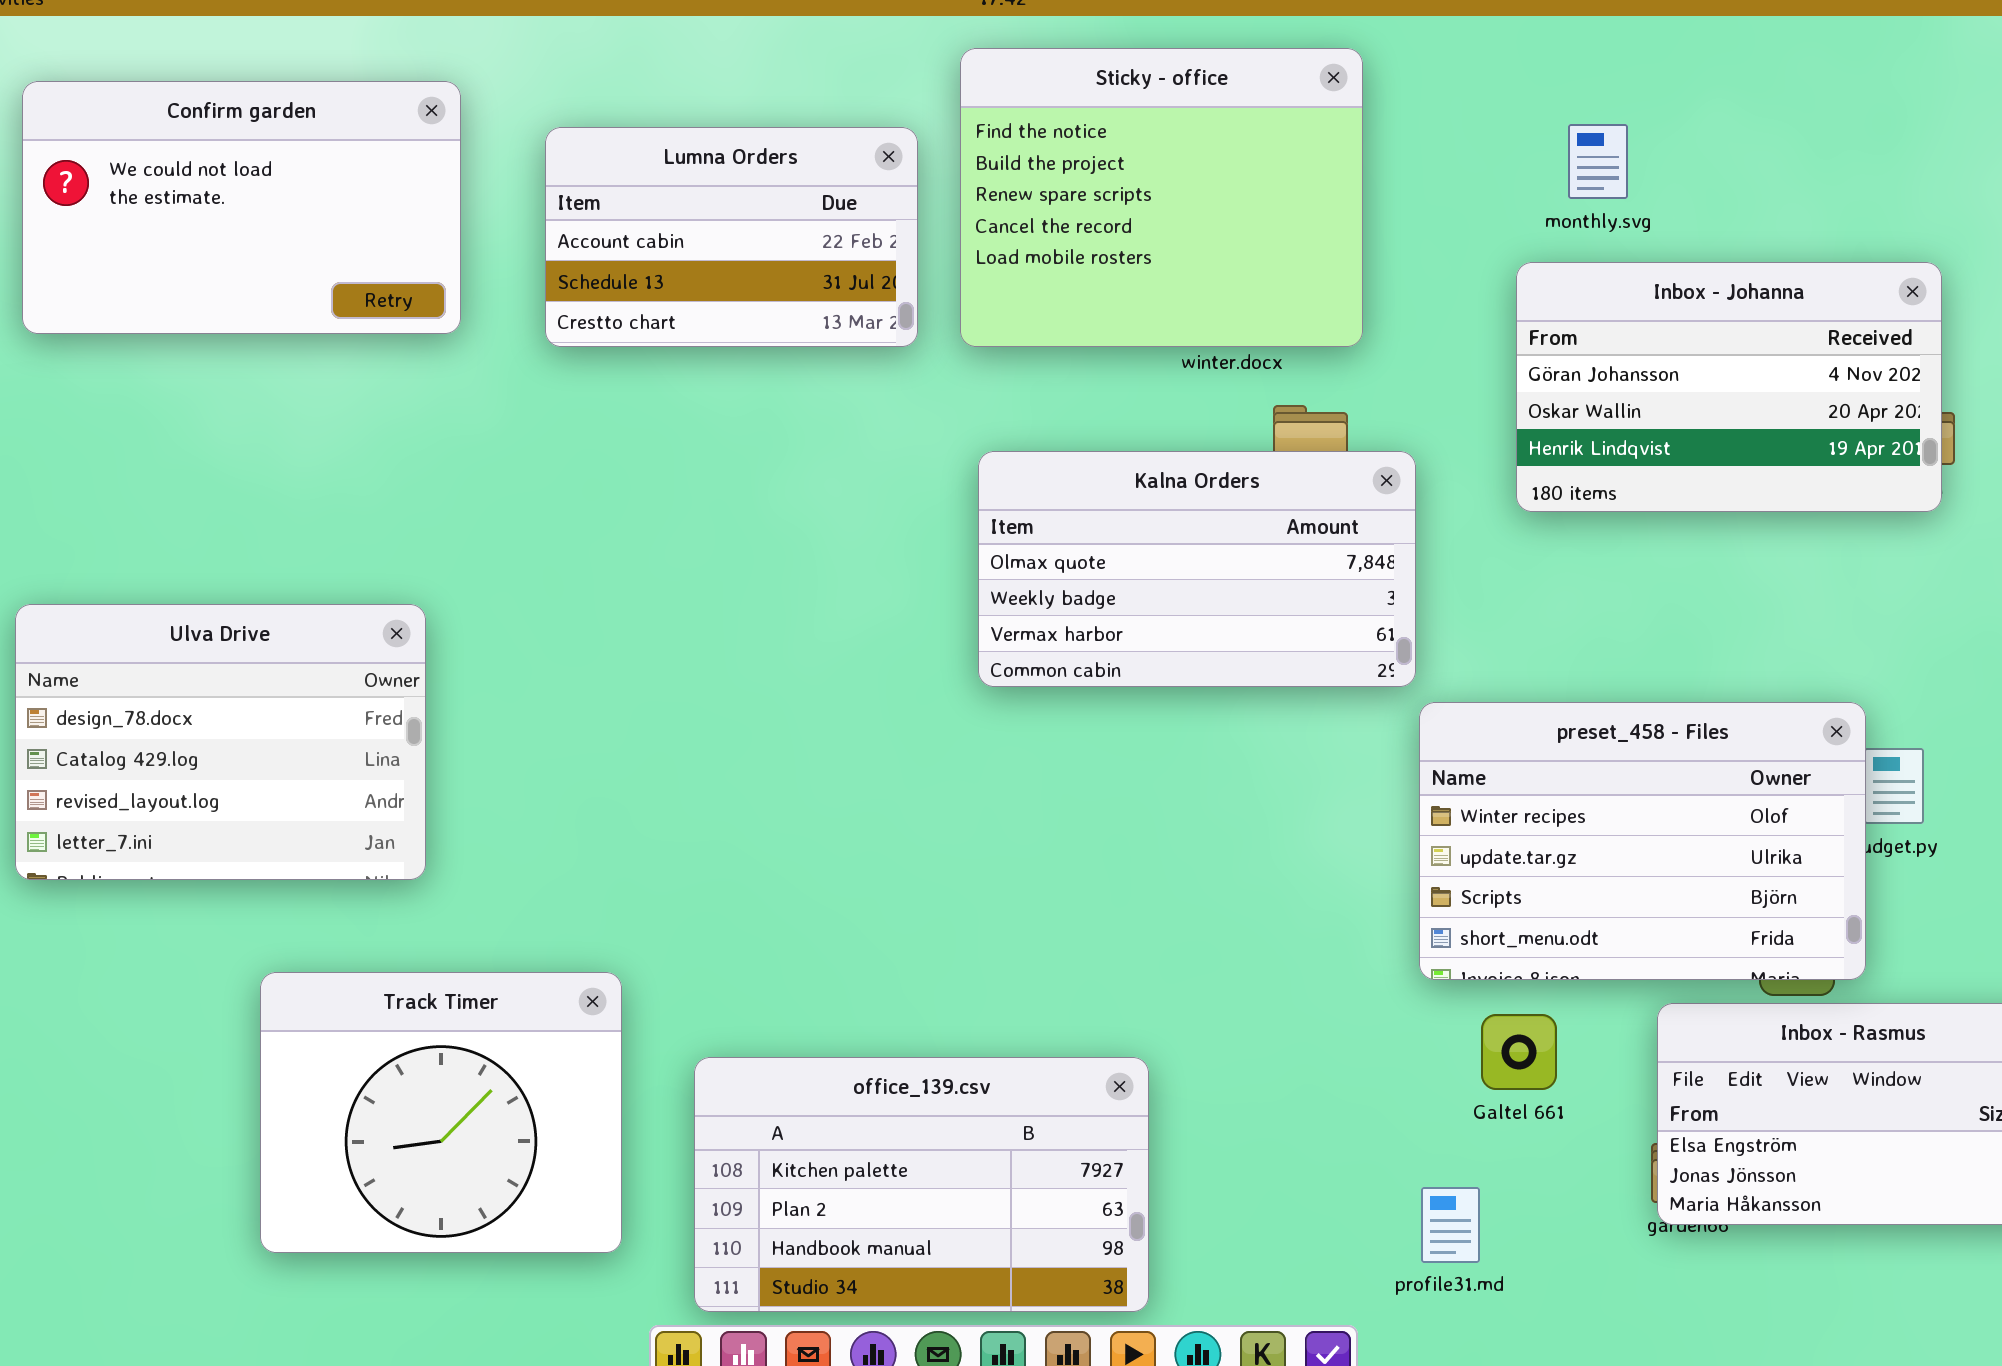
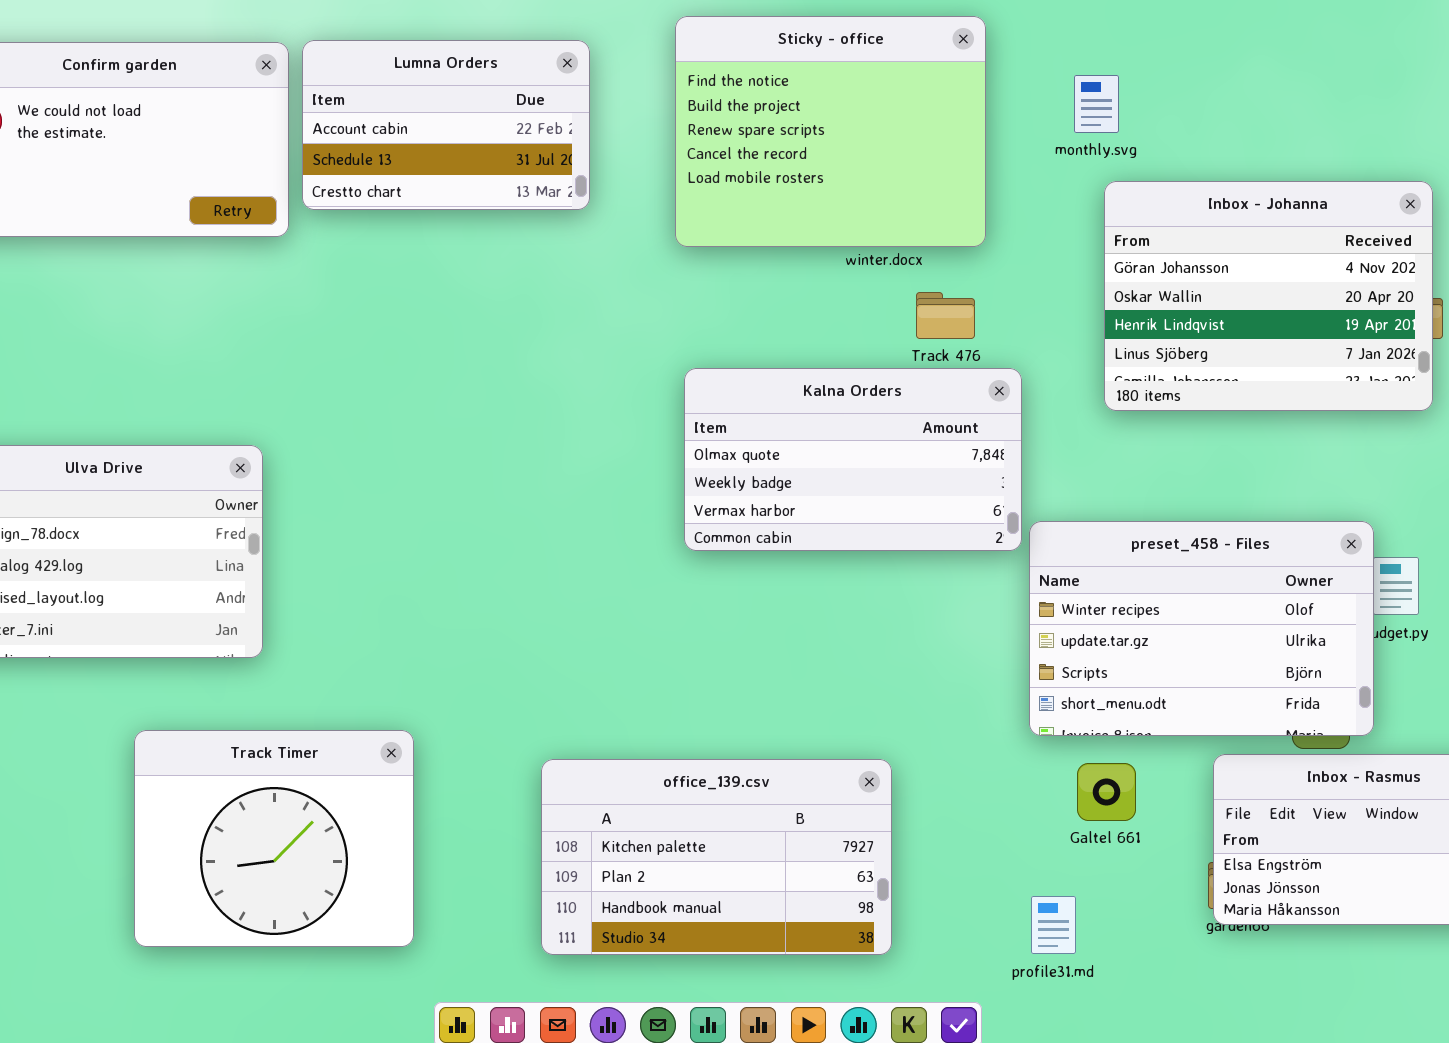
monthly.svg: [1568,124,1628,199] -> [1074,75,1119,133], moved
Lumna Orders: [545,127,918,347] -> [302,40,590,210], moved
Inbox - Johanna: [1516,262,1942,512] -> [1104,181,1433,411], resized
Kalna Orders: [978,451,1416,687] -> [684,368,1022,551], moved
office_139.csv: [694,1057,1149,1312] -> [541,759,892,955], moved

